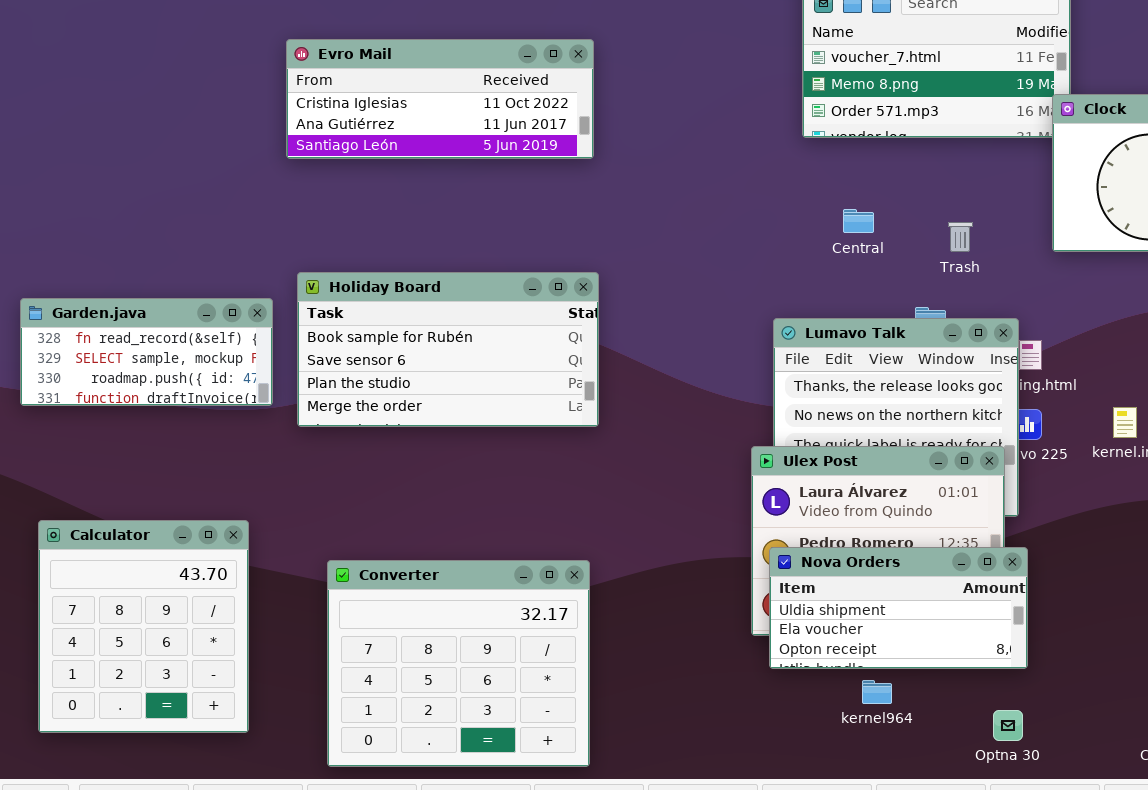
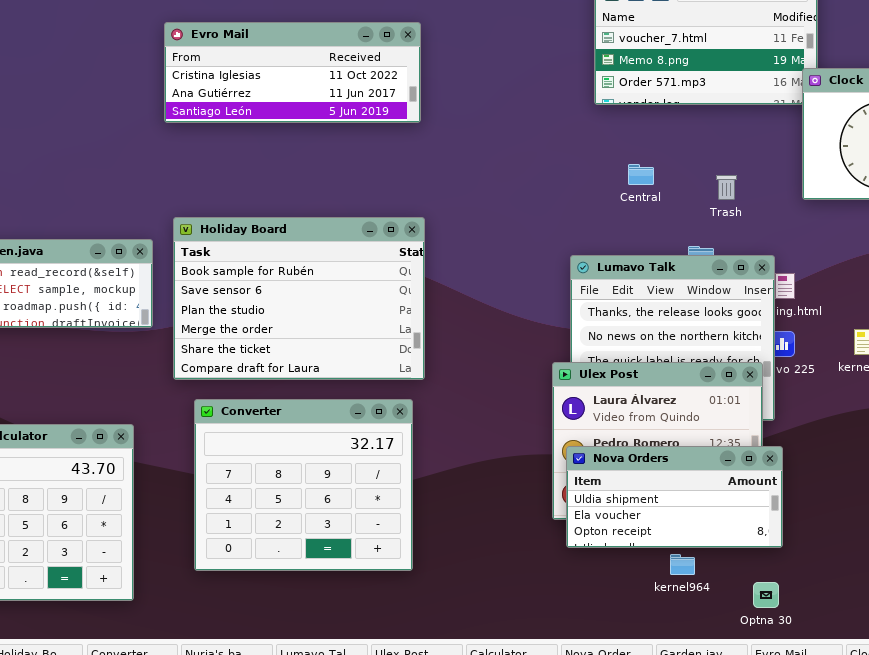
Holiday Board: [297,272,599,427] -> [173,217,425,380], resized
Converter: [327,560,590,767] -> [194,399,413,571], moved
kernel964: [862,680,892,704] -> [670,554,695,575], moved

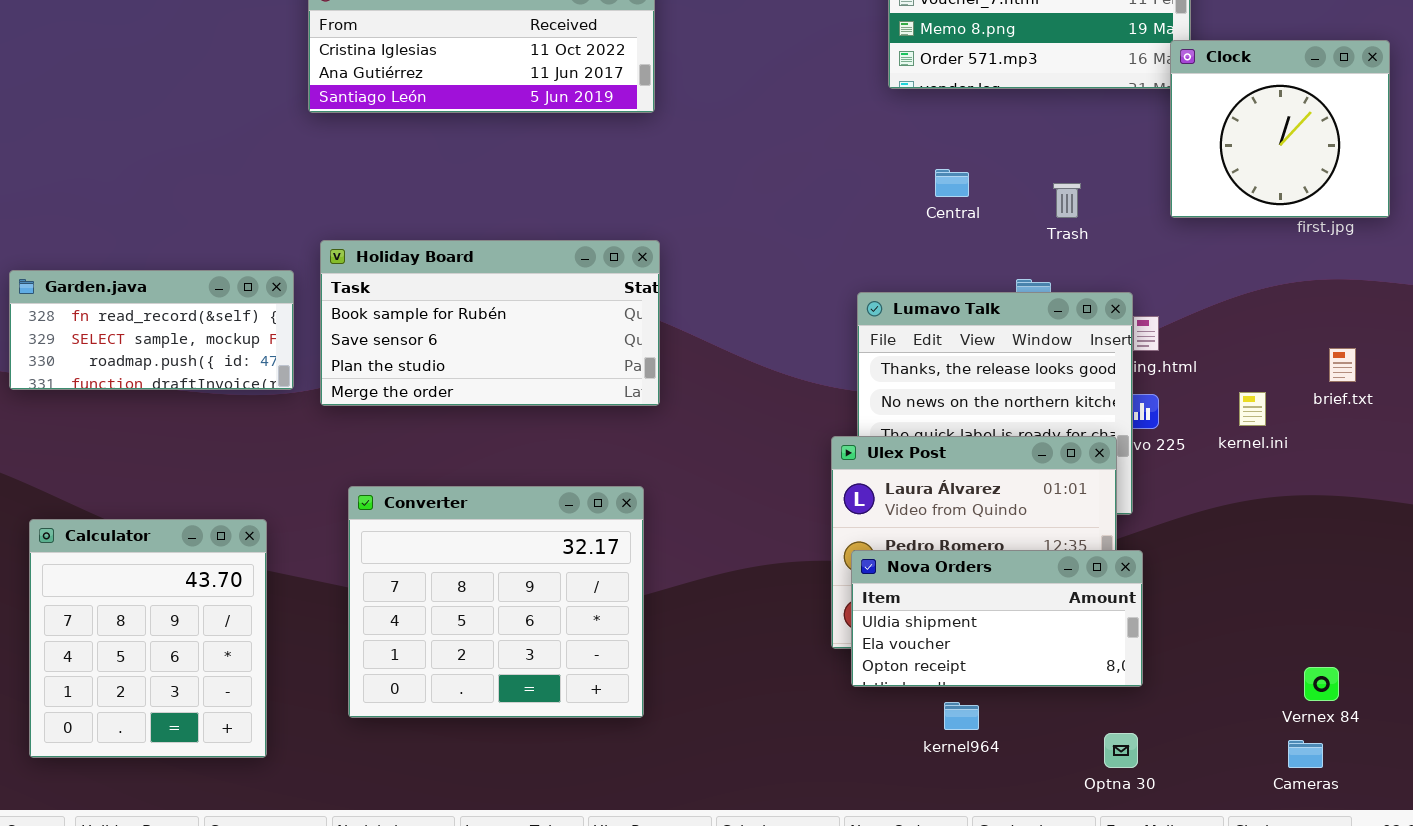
Holiday Board: [173,217,425,380] -> [320,240,660,406], resized
kernel964: [670,554,695,575] -> [944,702,979,730], moved

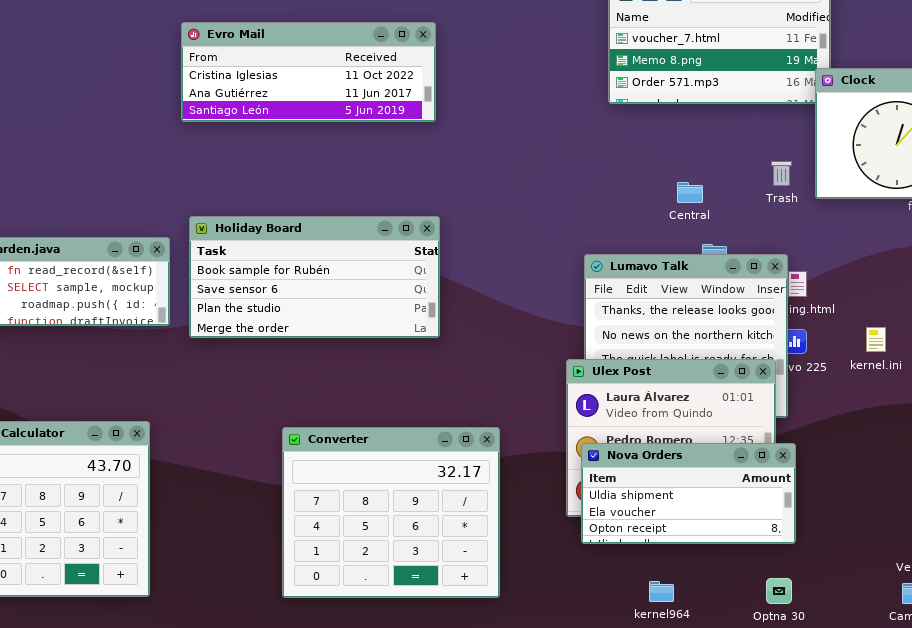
Central: [935,169,969,197] -> [677,182,703,203], moved
Trash: [1053,183,1081,218] -> [771,161,792,186], moved
Converter: [348,486,644,718] -> [282,427,500,598], moved
kernel964: [944,702,979,730] -> [649,581,674,602], moved

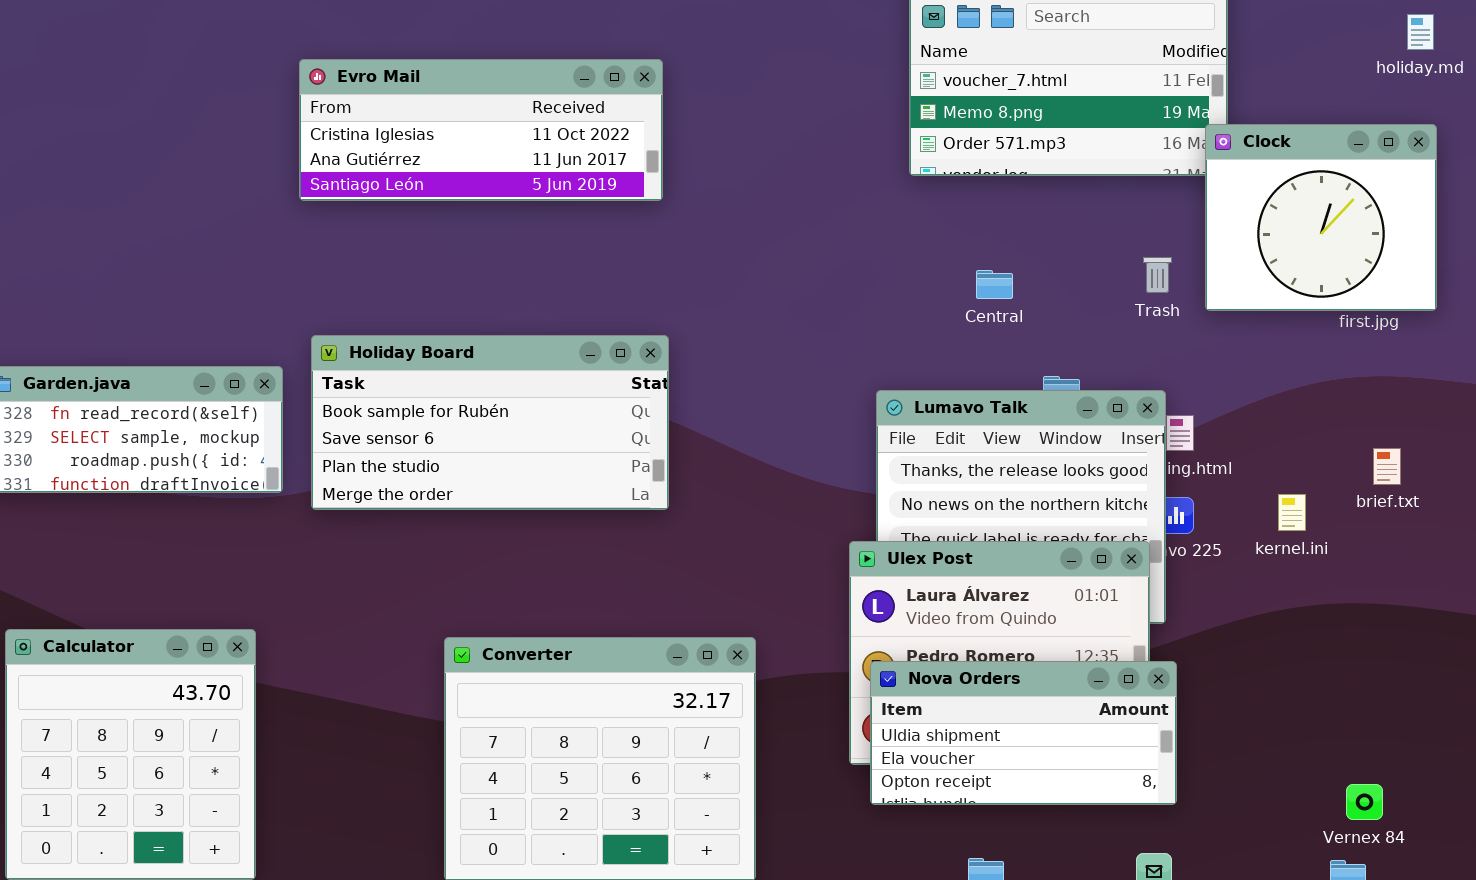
Central: [677,182,703,203] -> [976,270,1013,299], moved

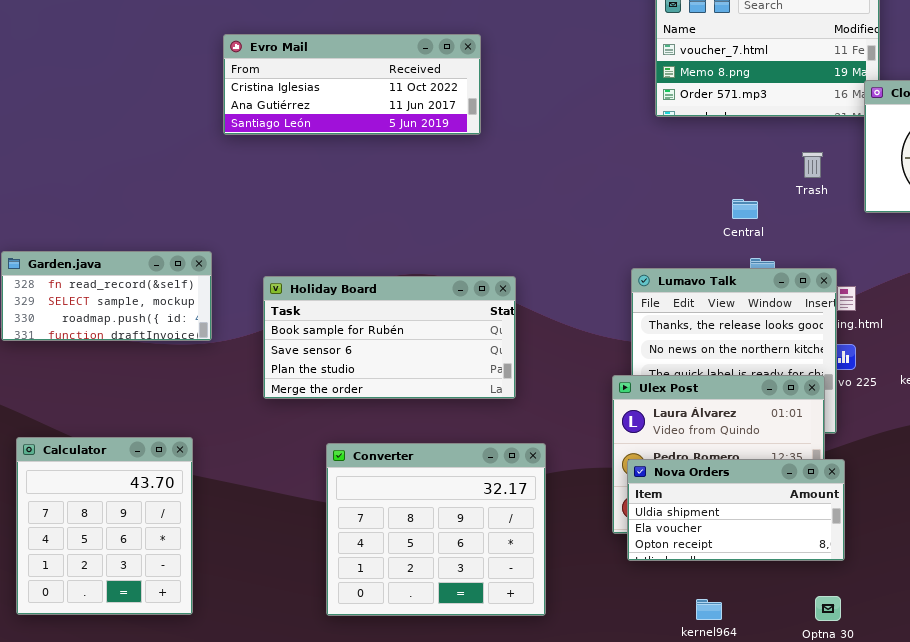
Trash: [1143,257,1172,293] -> [802,152,823,178], moved
Central: [976,270,1013,299] -> [732,199,758,219], moved
Holiday Board: [311,335,669,510] -> [263,276,516,399], moved

